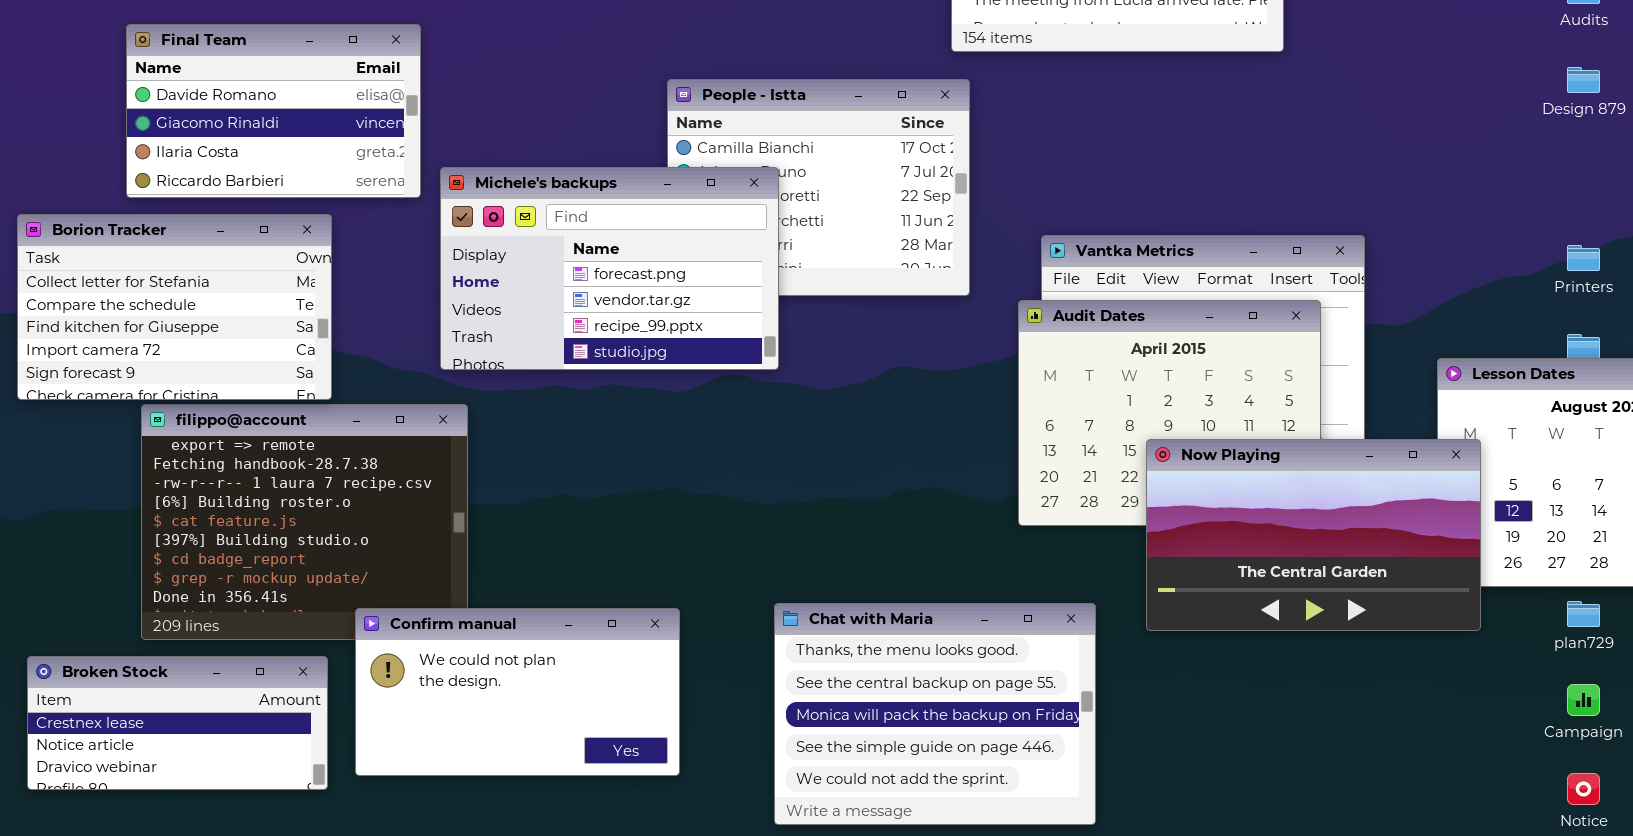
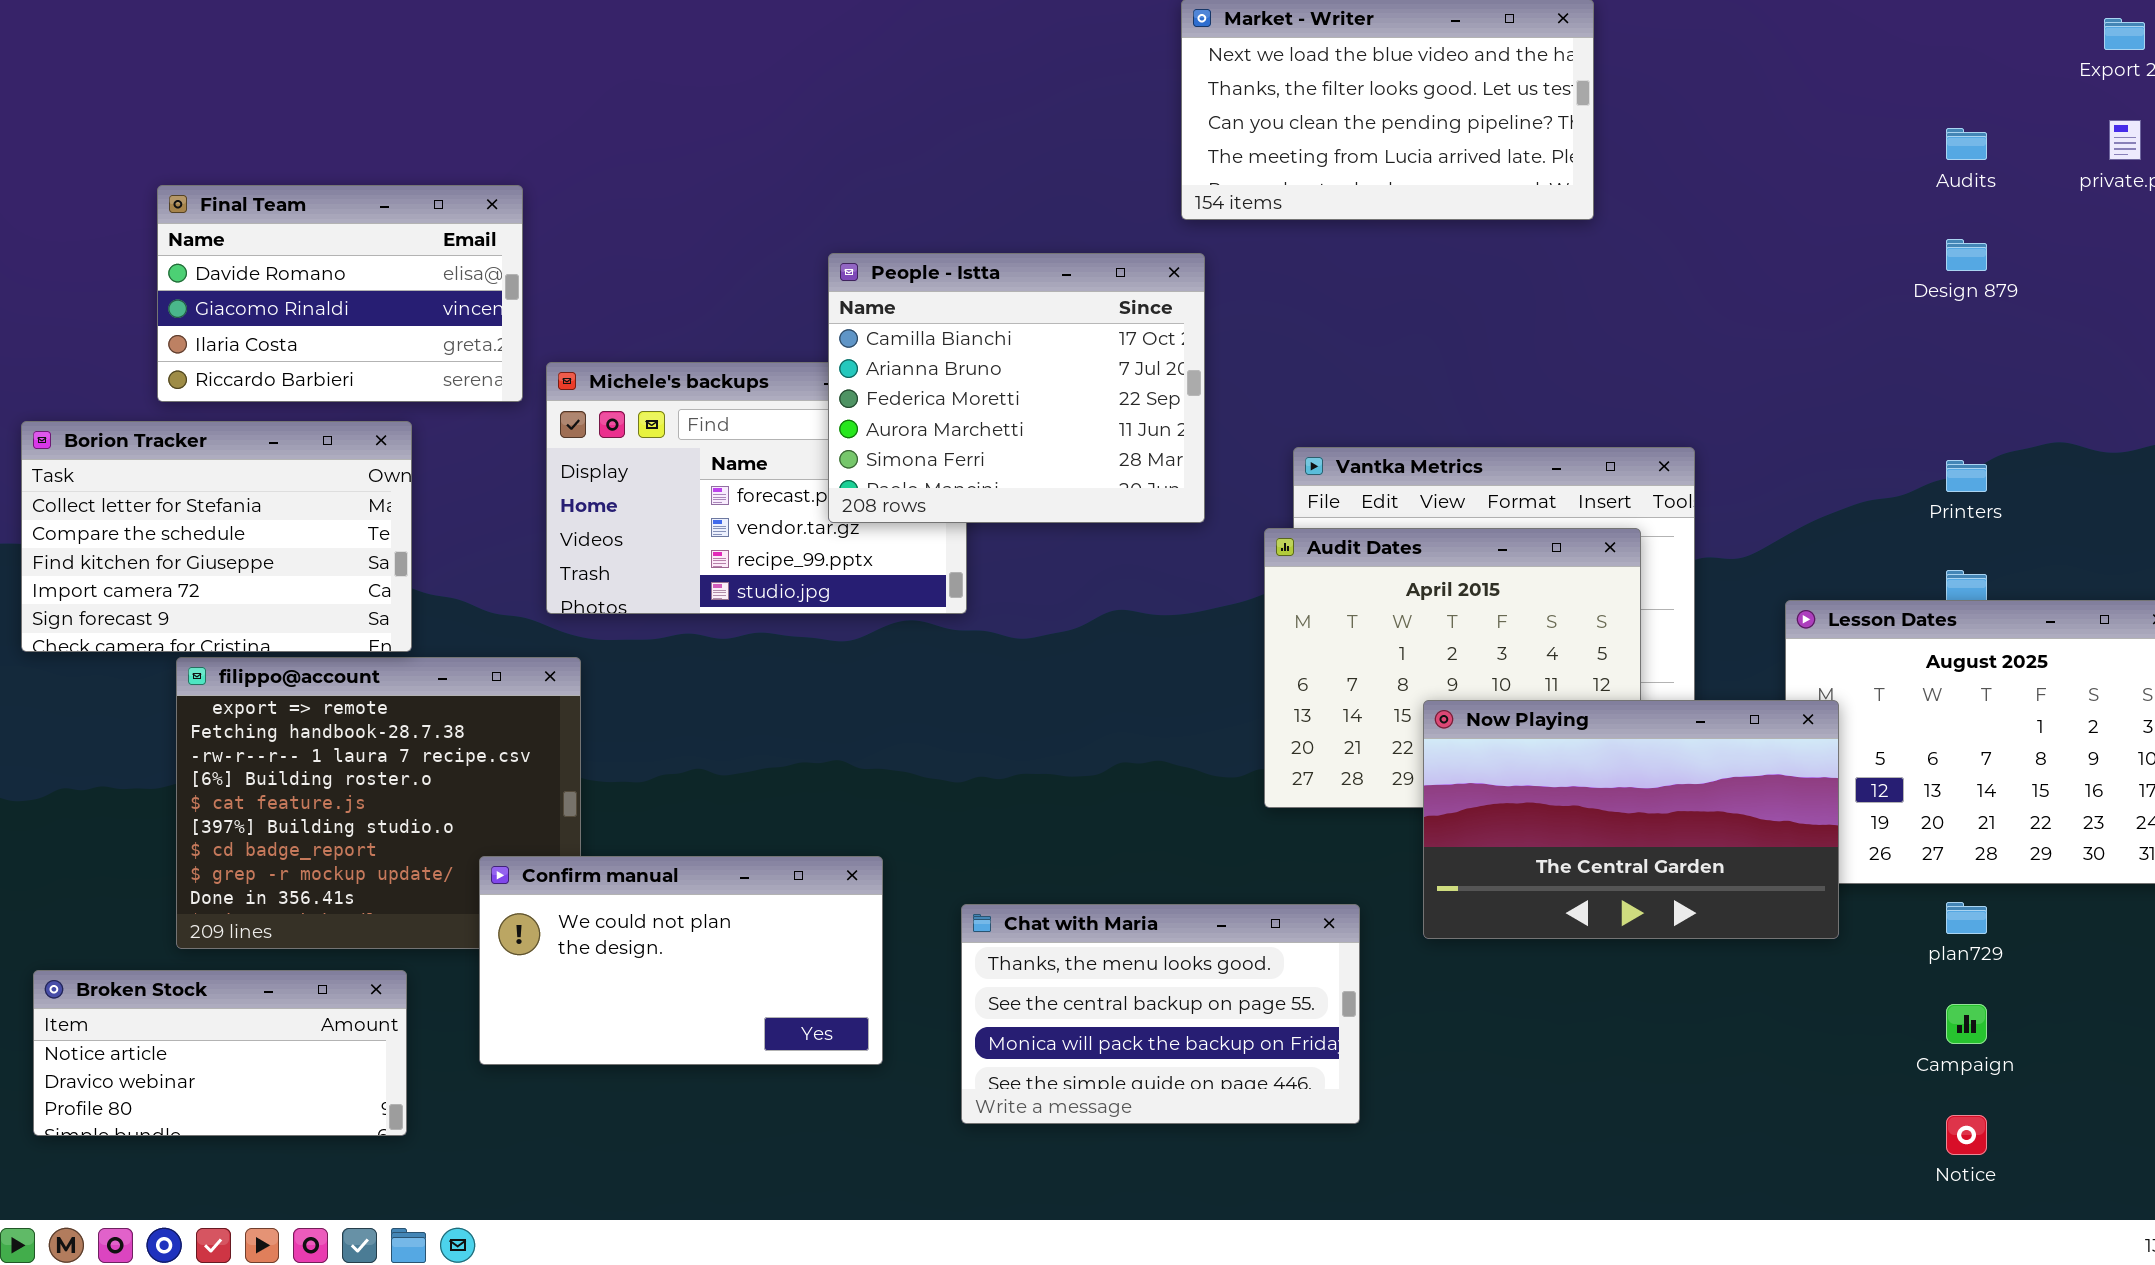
People - Istta: [667,79,970,296] -> [828,253,1205,523], raised
Chat with Maria: [774,603,1096,825] -> [961,904,1360,1124], resized
Confirm manual: [355,608,680,776] -> [479,856,883,1065], moved
Broken Stock: [27,656,328,790] -> [33,970,407,1136], scrolled down 1 row

